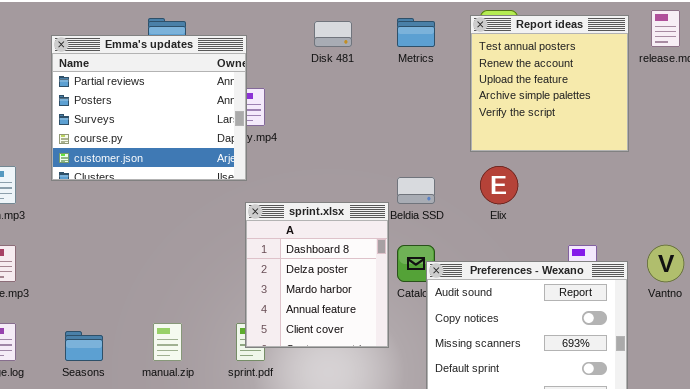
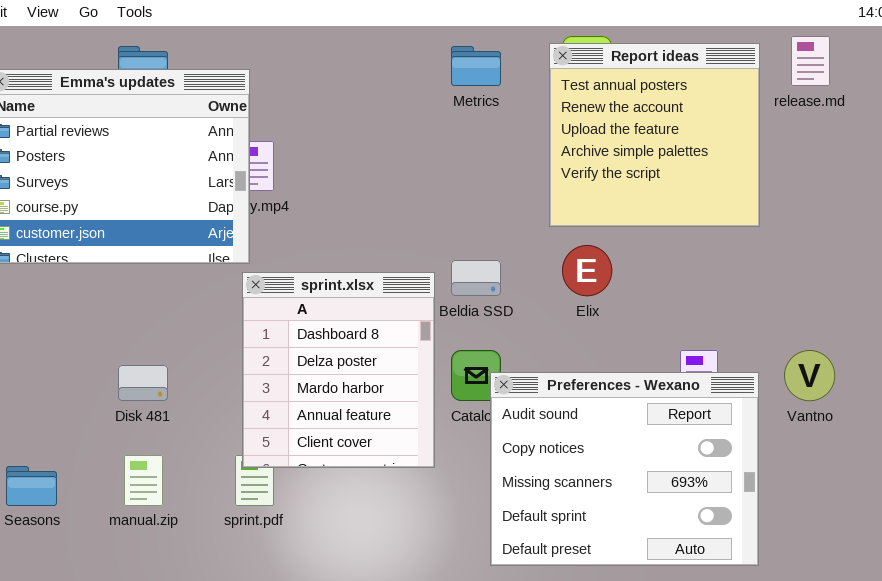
Disk 481: [314,21,352,47] -> [118,365,168,401], moved
sprint.xlsx: [245,202,389,348] -> [242,272,435,468], moved

